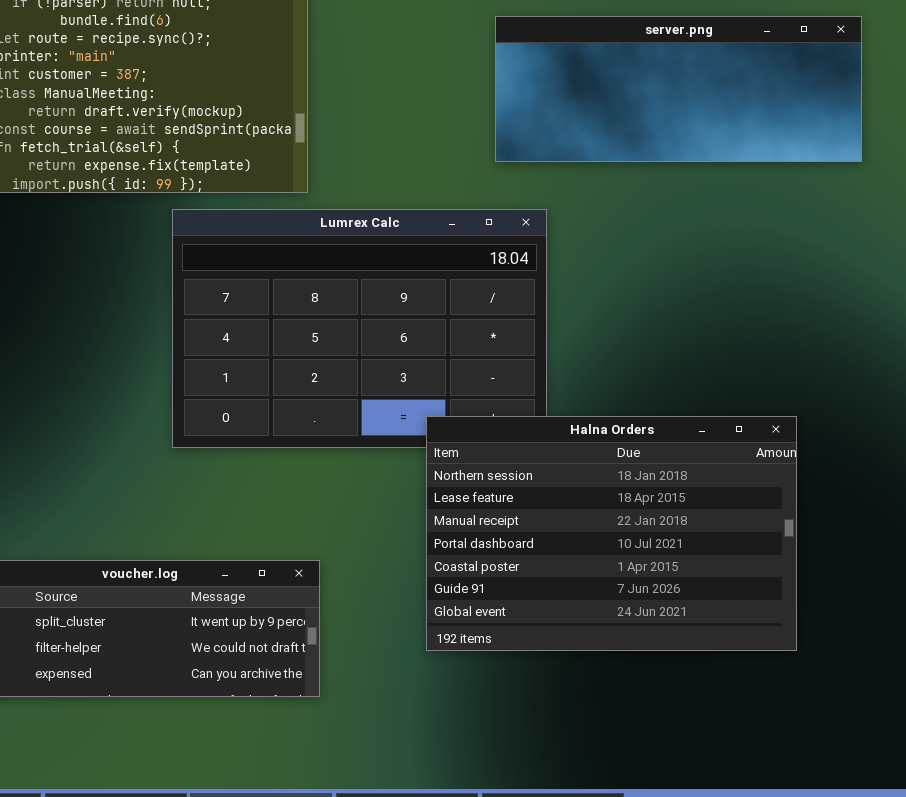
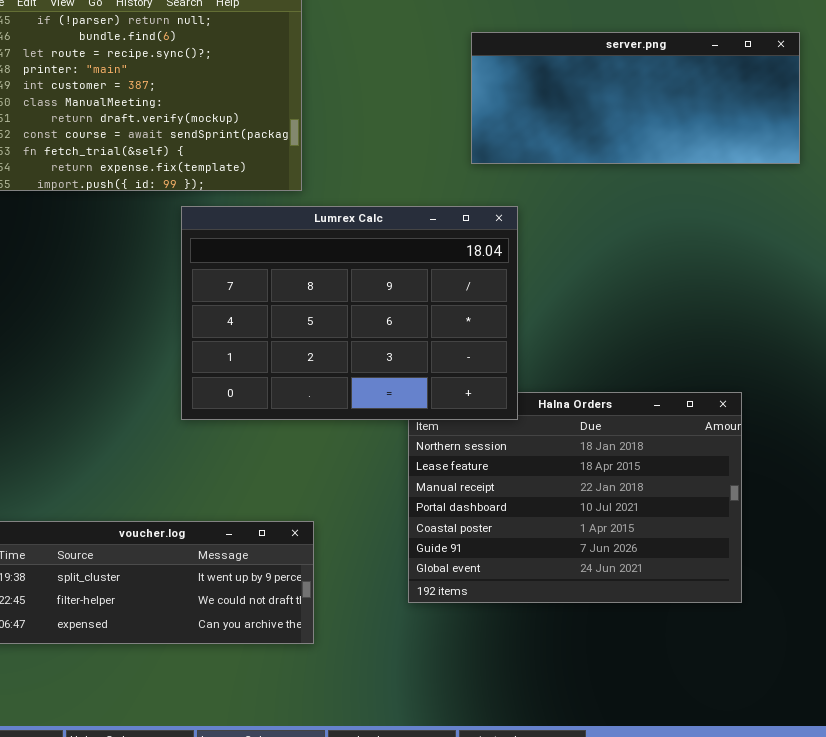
Lumrex Calc: [172,209,547,448] -> [181,206,518,420], raised

